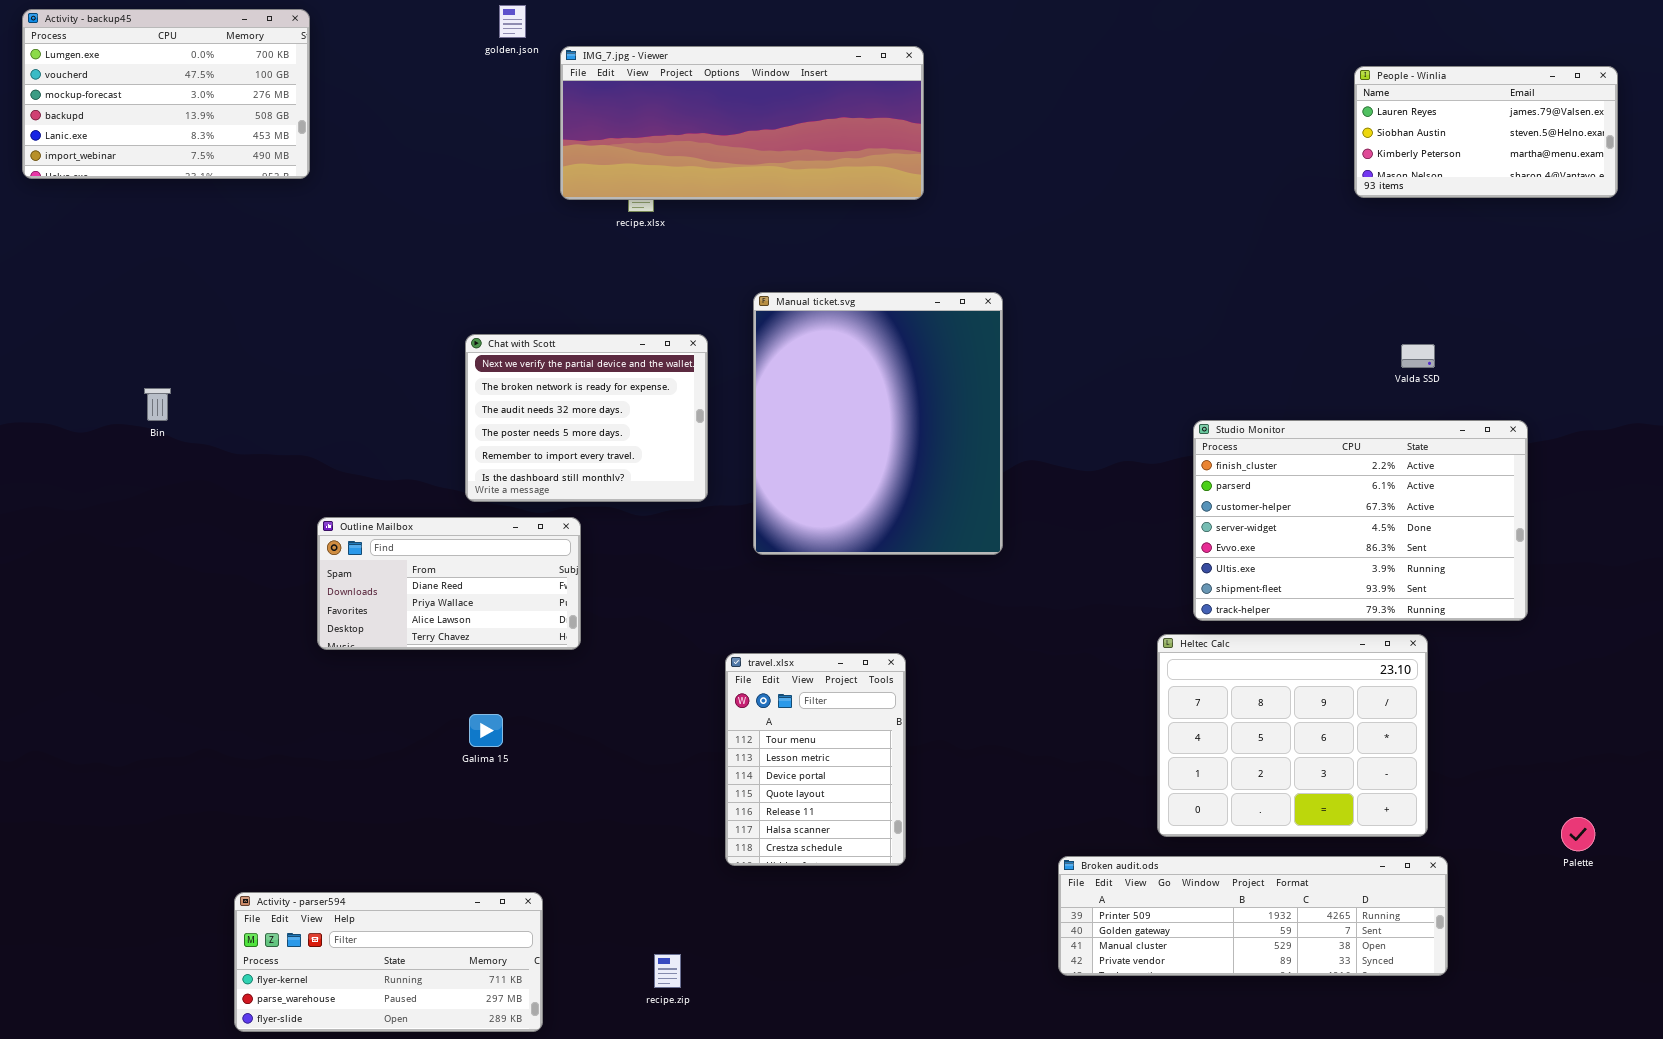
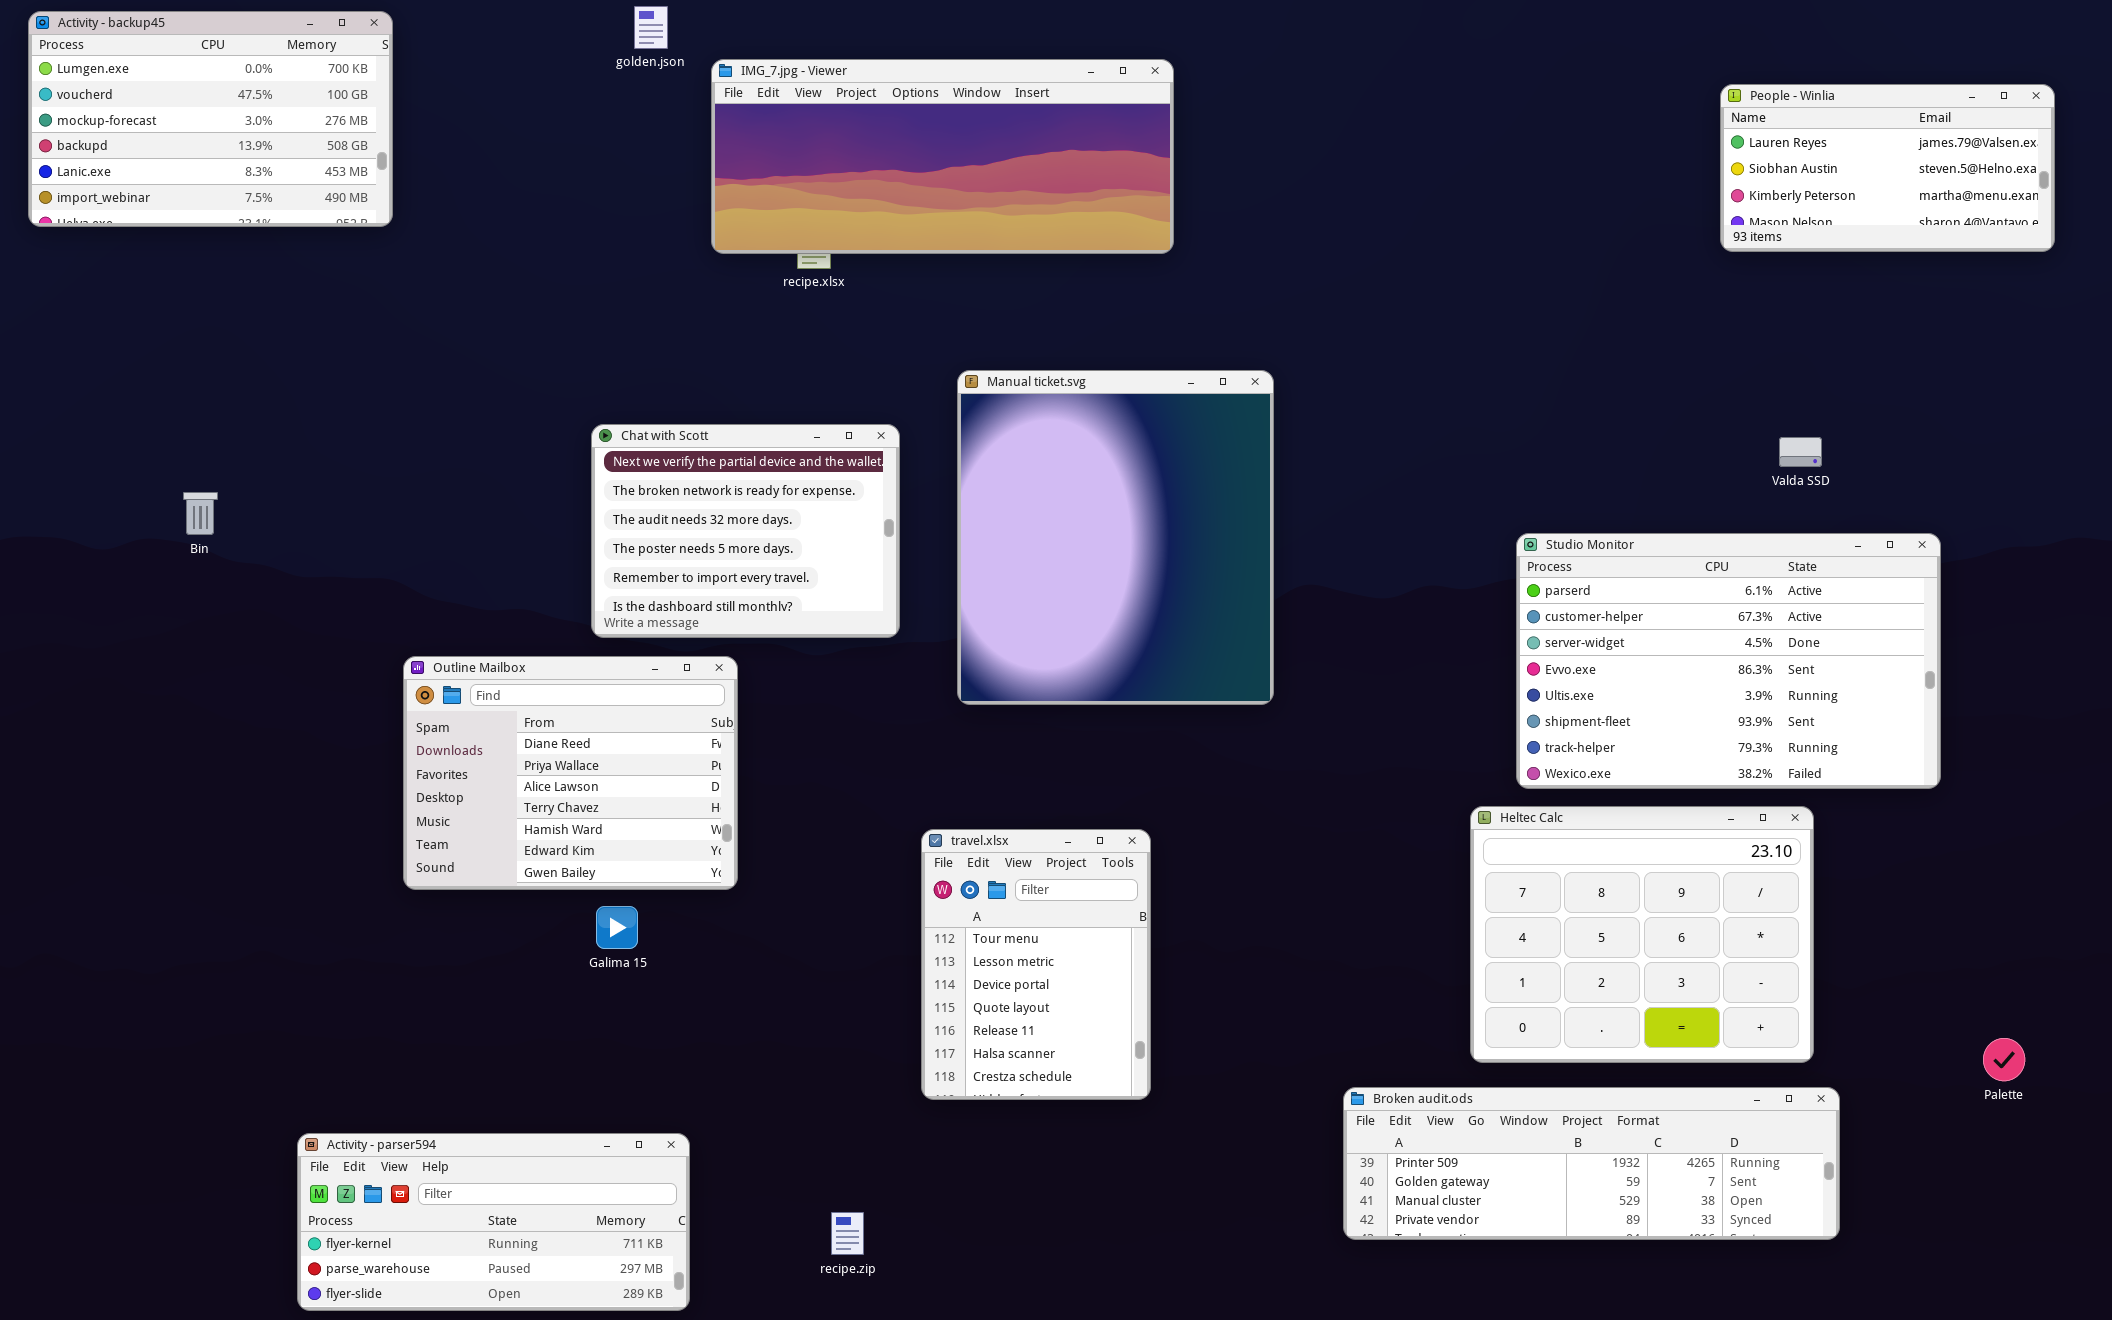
Studio Monitor: [1193,420,1528,621] -> [1516,533,1941,789], scrolled down 1 row
Outline Mailbox: [317,517,581,650] -> [403,656,738,890], resized

